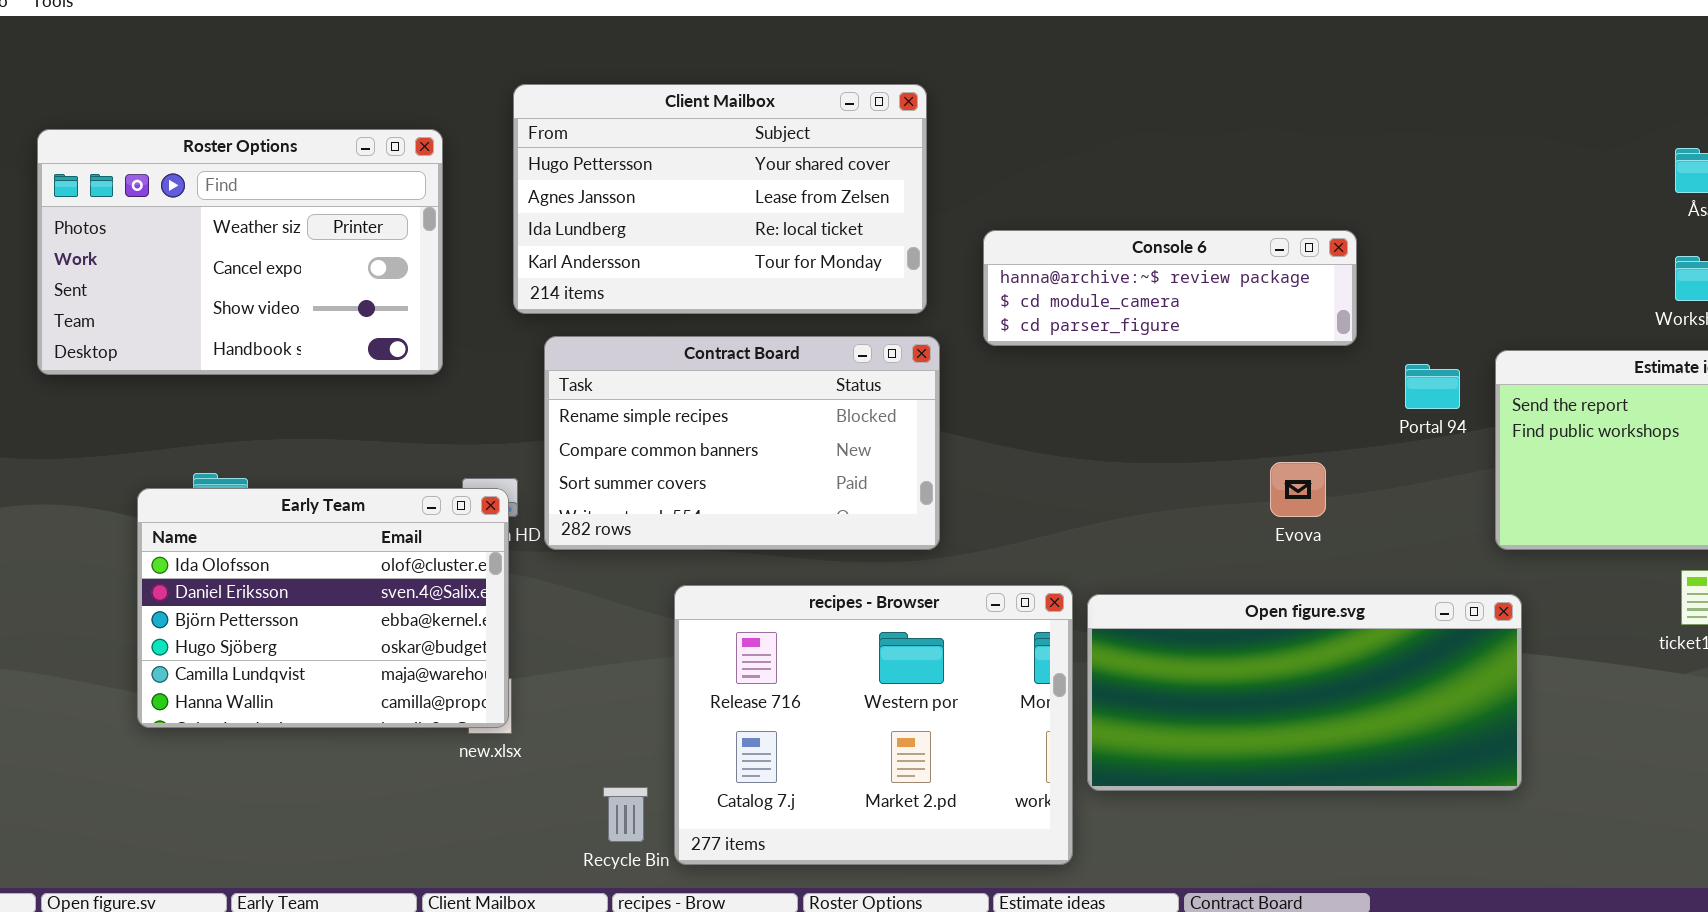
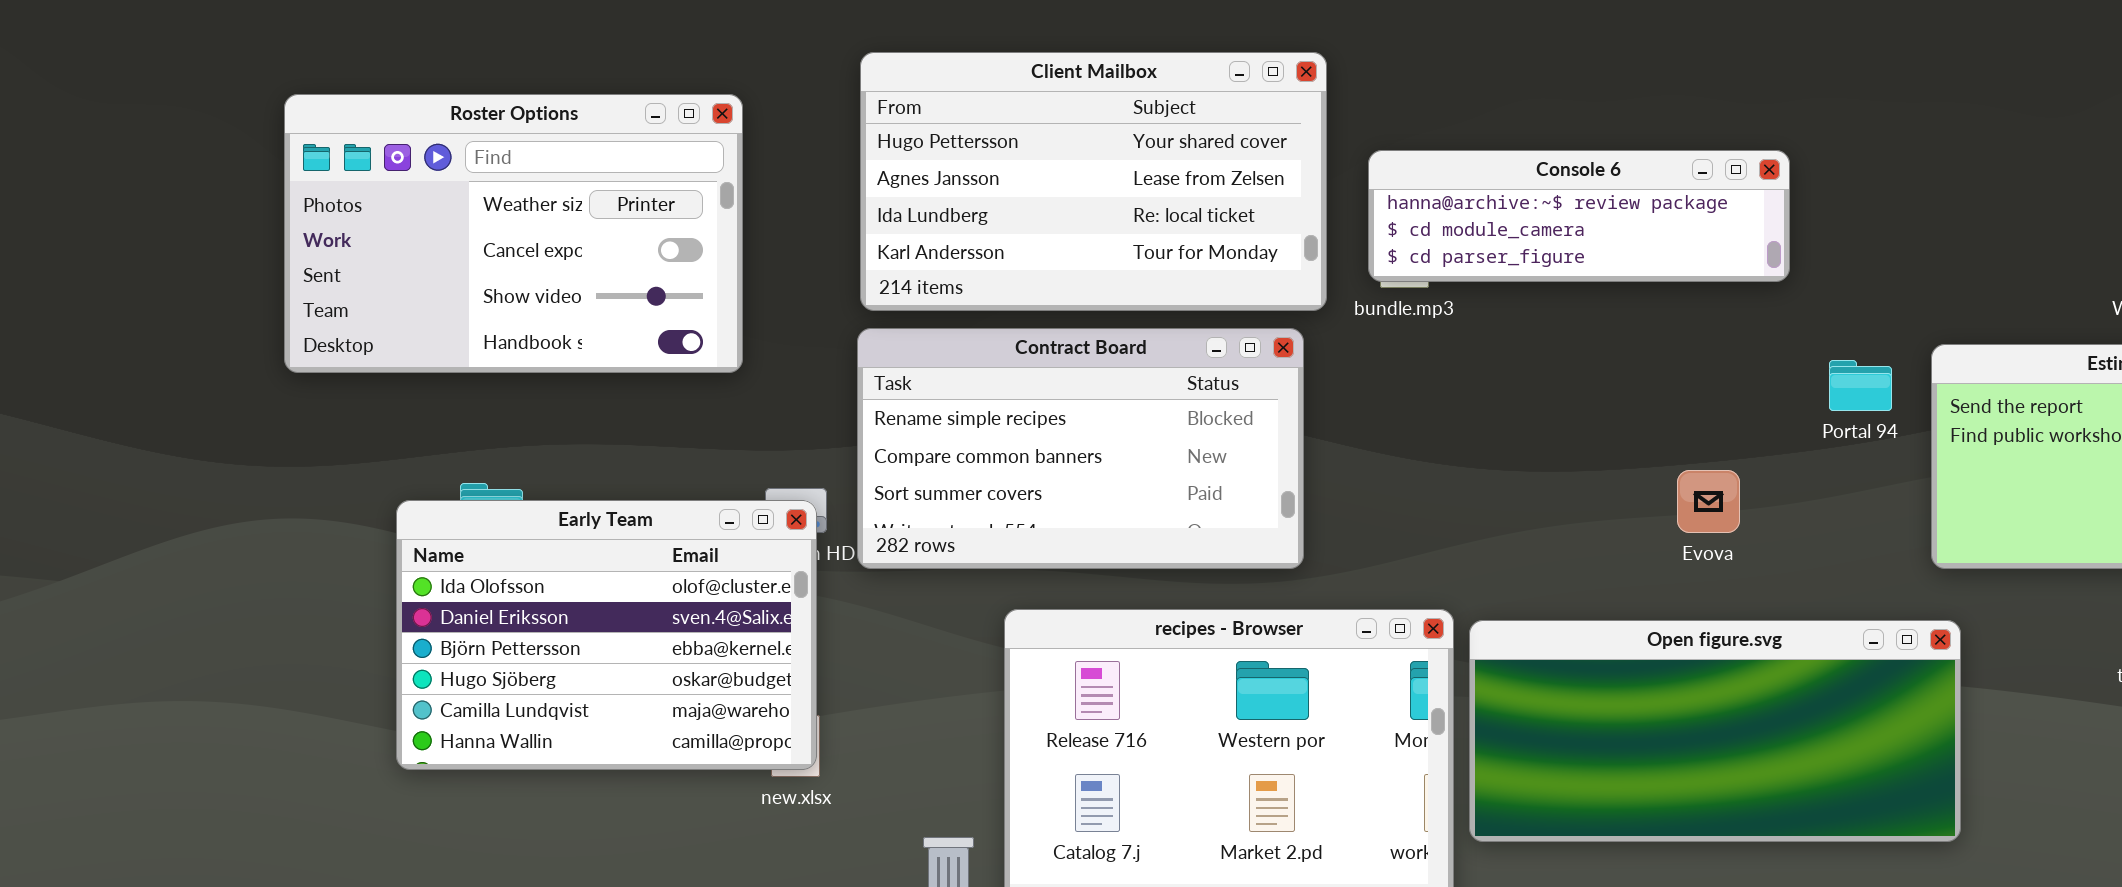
Client Mailbox: [513,84,927,314] -> [860,52,1327,311], moved
Console 6: [983,230,1357,346] -> [1368,150,1790,282], moved

